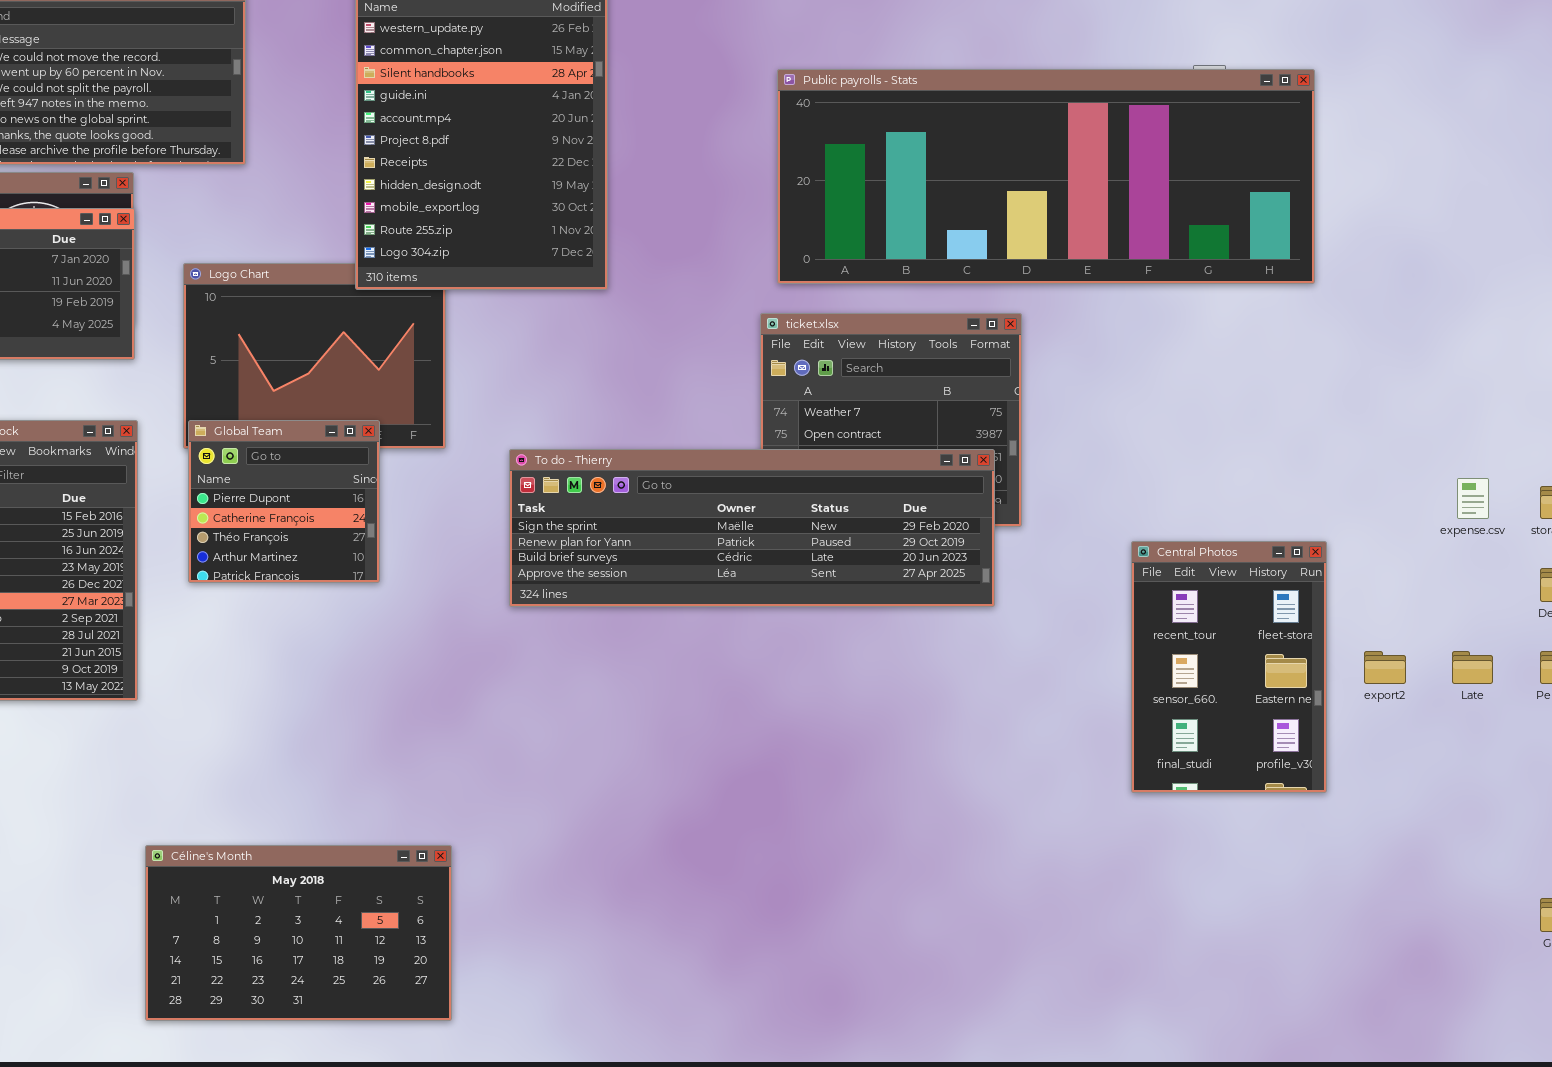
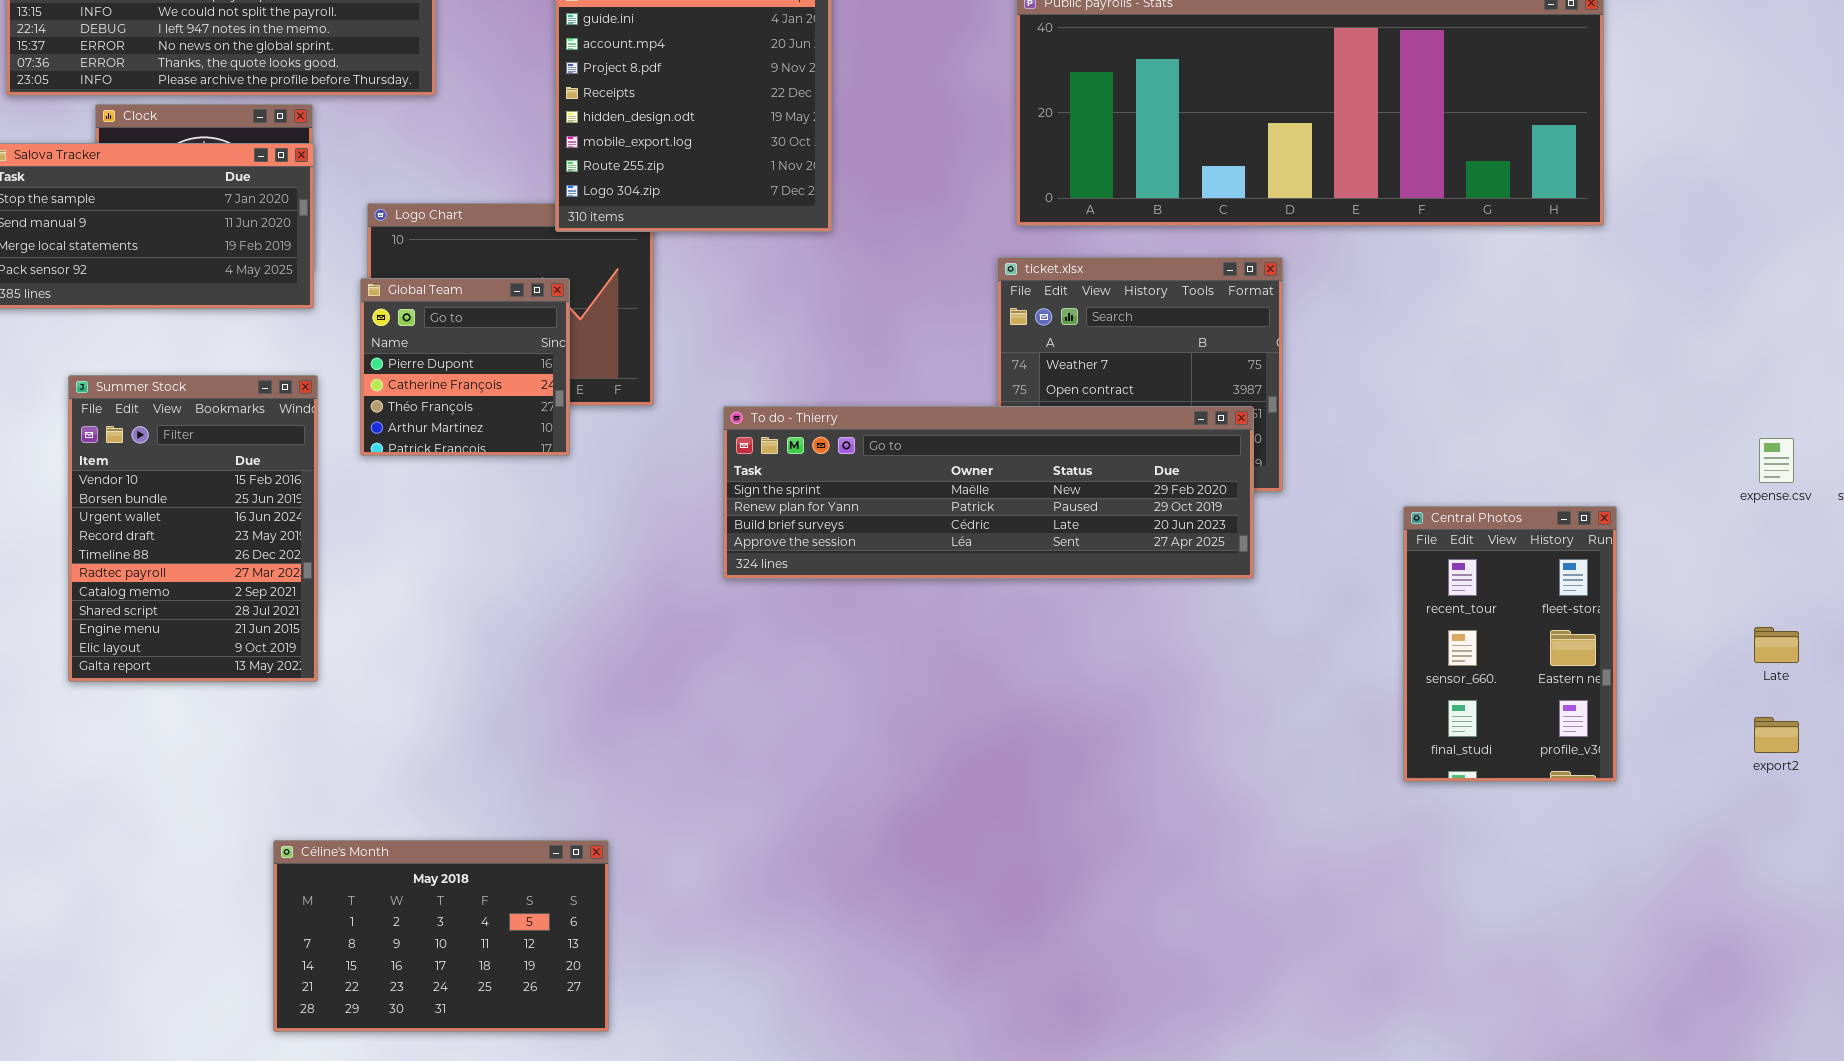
Global Team: [188,420,380,583] -> [360,278,570,456], moved
export2: [1364,651,1406,684] -> [1754,717,1799,753], moved
Céline's Month: [145,845,452,1021] -> [273,840,609,1032], moved

